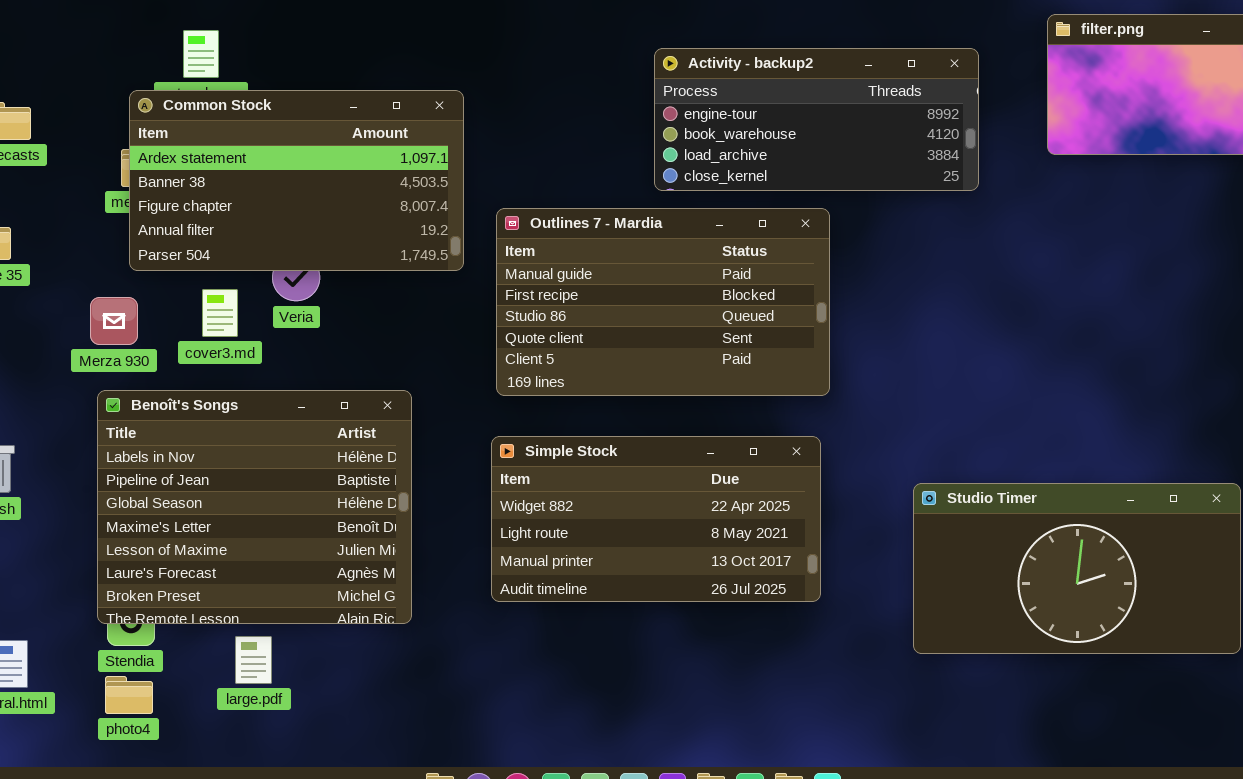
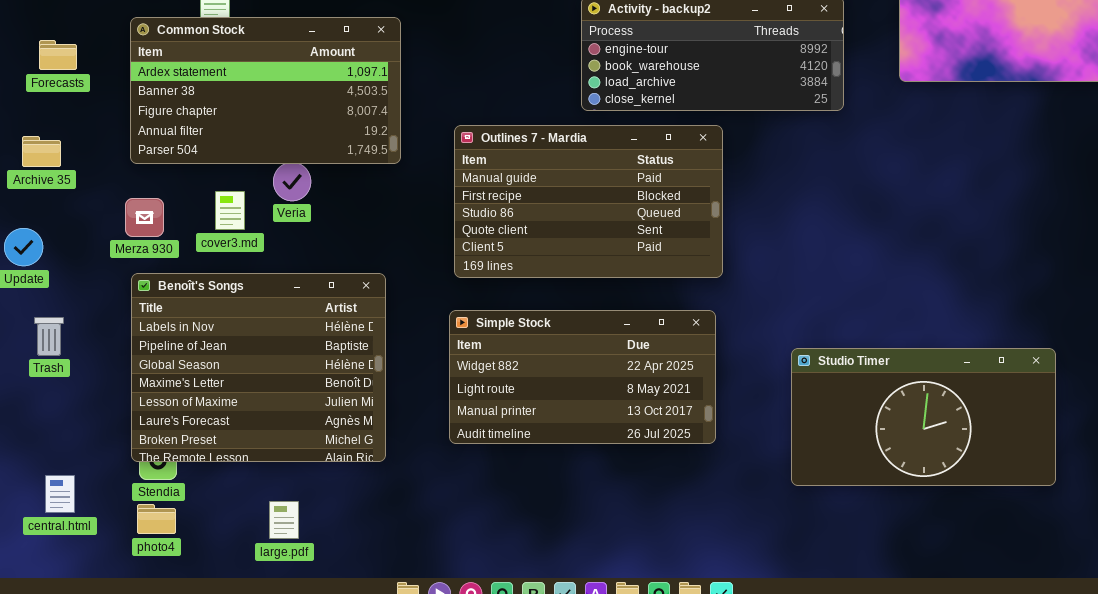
Common Stock: [129,90,464,271] -> [130,17,401,164], moved
large.pdf: [235,636,272,684] -> [269,501,299,539], moved

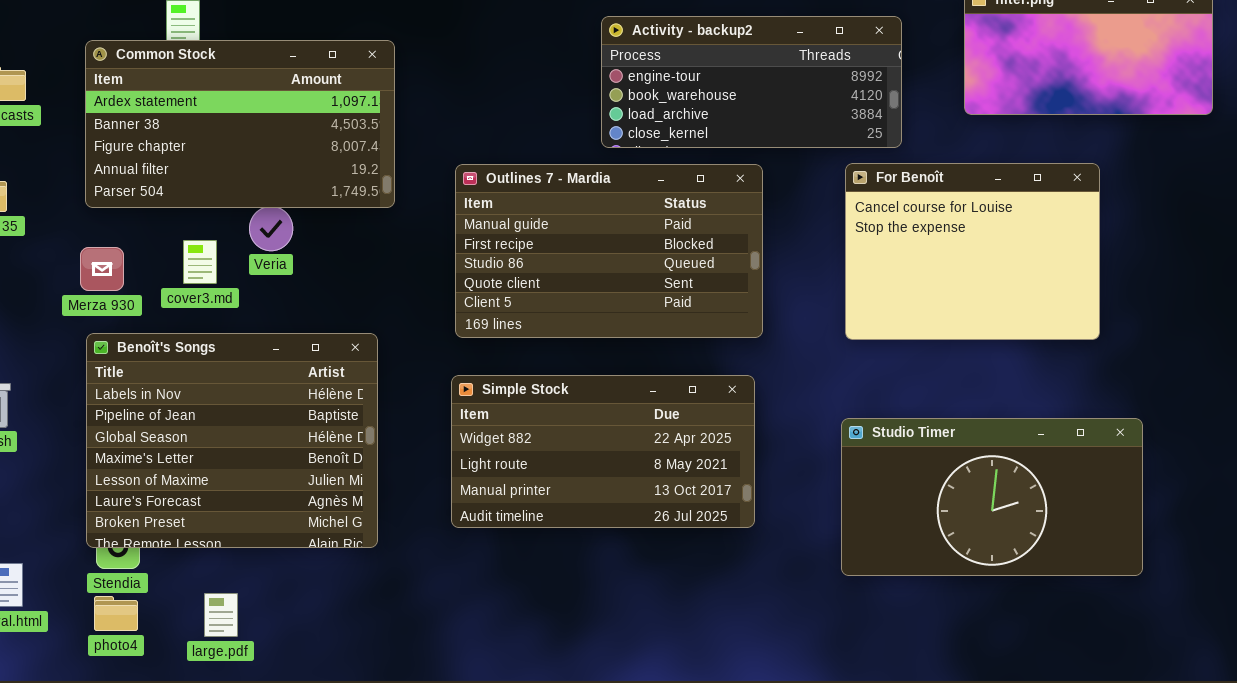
For Benoît: none -> [845,163,1100,340], opened
large.pdf: [269,501,299,539] -> [204,593,238,637], moved

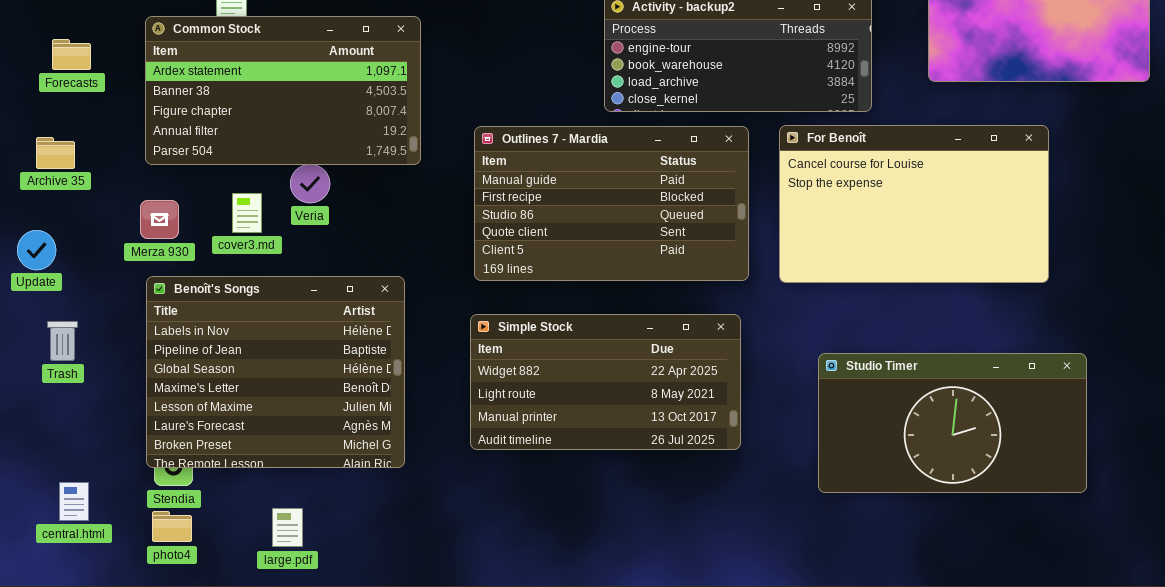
For Benoît: [845,163,1100,340] -> [779,125,1049,283], resized
large.pdf: [204,593,238,637] -> [272,508,303,547], moved

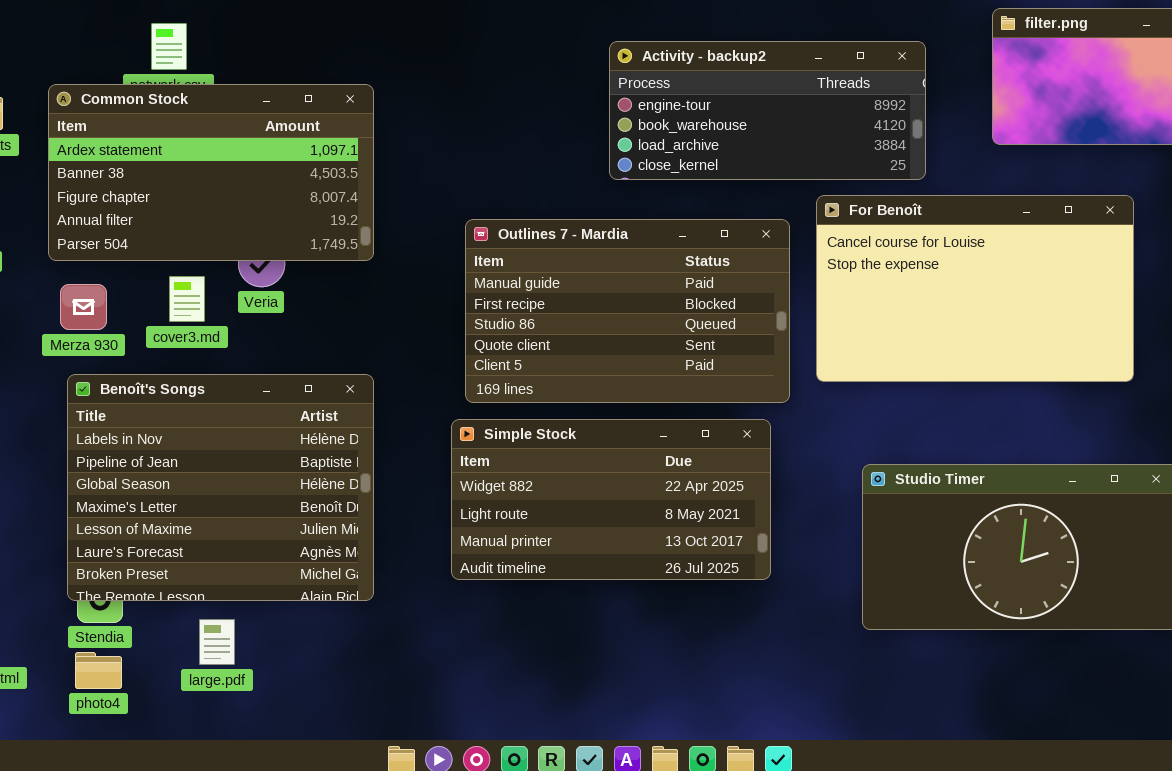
Common Stock: [145,16,421,165] -> [48,84,374,261], moved
Outlines 7 - Mardia: [474,126,749,281] -> [465,219,790,403], moved
large.pdf: [272,508,303,547] -> [199,619,235,665], moved

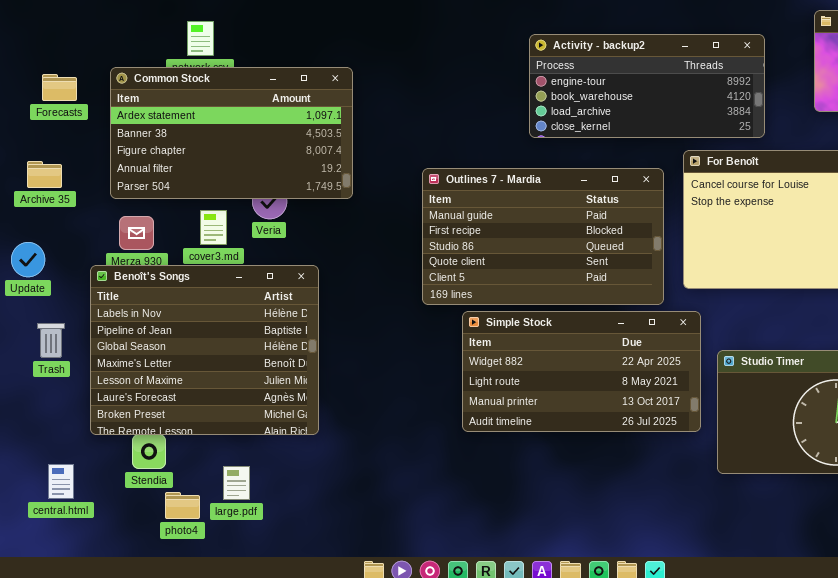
Benoît's Songs: [67,374,374,601] -> [90,265,319,435], moved
Simple Stock: [451,419,771,580] -> [462,311,701,432], moved
photo4: [75,652,122,689] -> [165,492,200,519], moved

